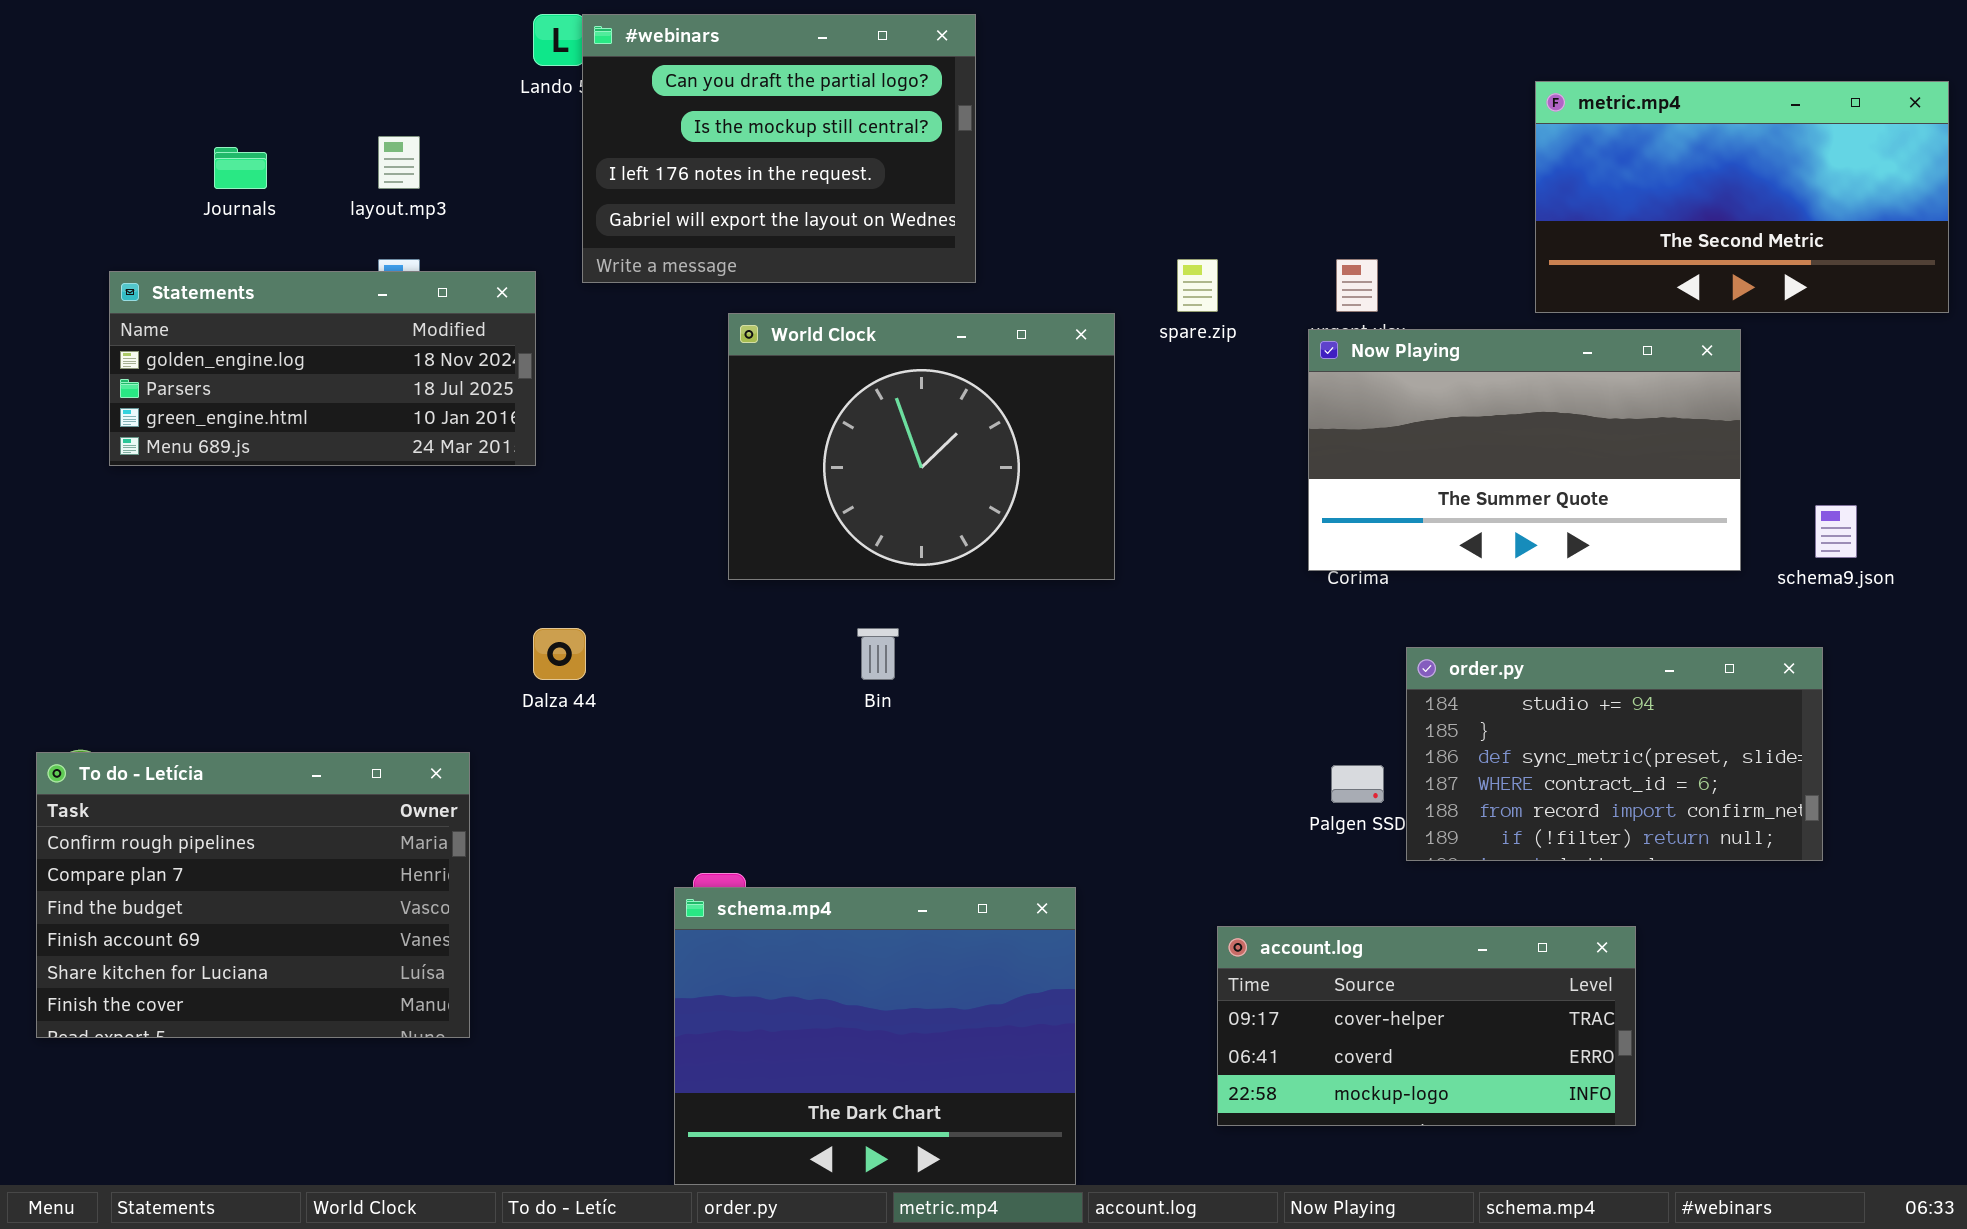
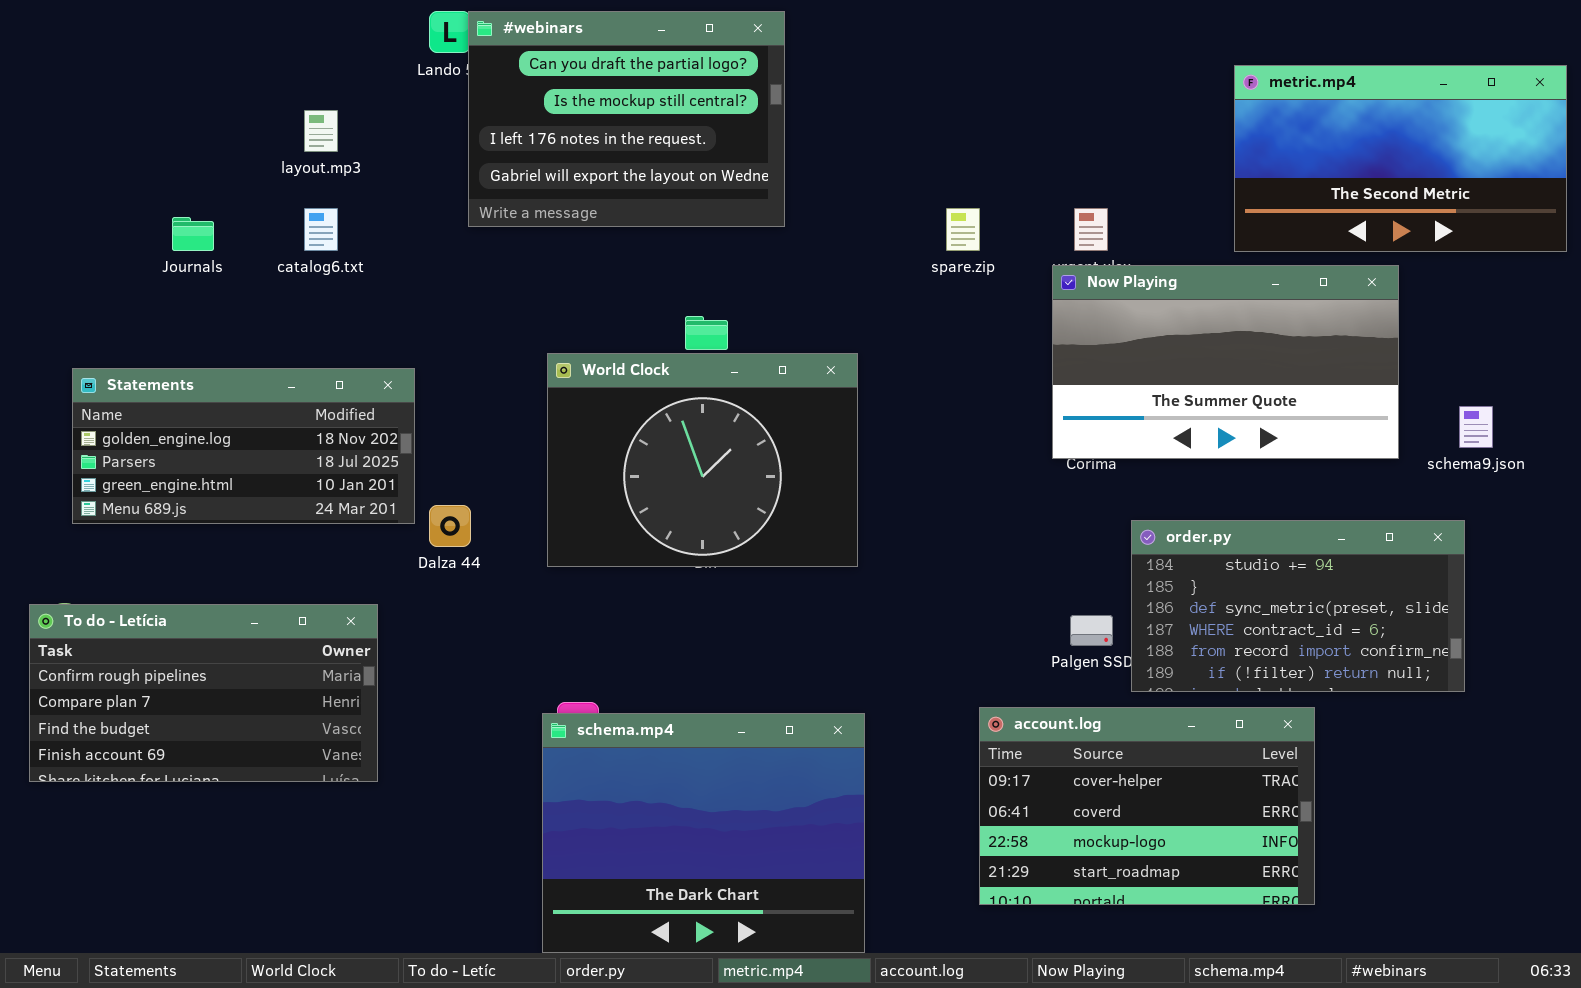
Journals: [214,147,267,189] -> [172,217,214,251], moved
Statements: [109,271,536,466] -> [72,368,415,524], moved
World Clock: [728,313,1115,580] -> [547,353,858,567], moved
To do - Letícia: [36,752,470,1038] -> [29,604,378,782], resized
account.log: [1217,926,1636,1126] -> [979,707,1315,905], resized

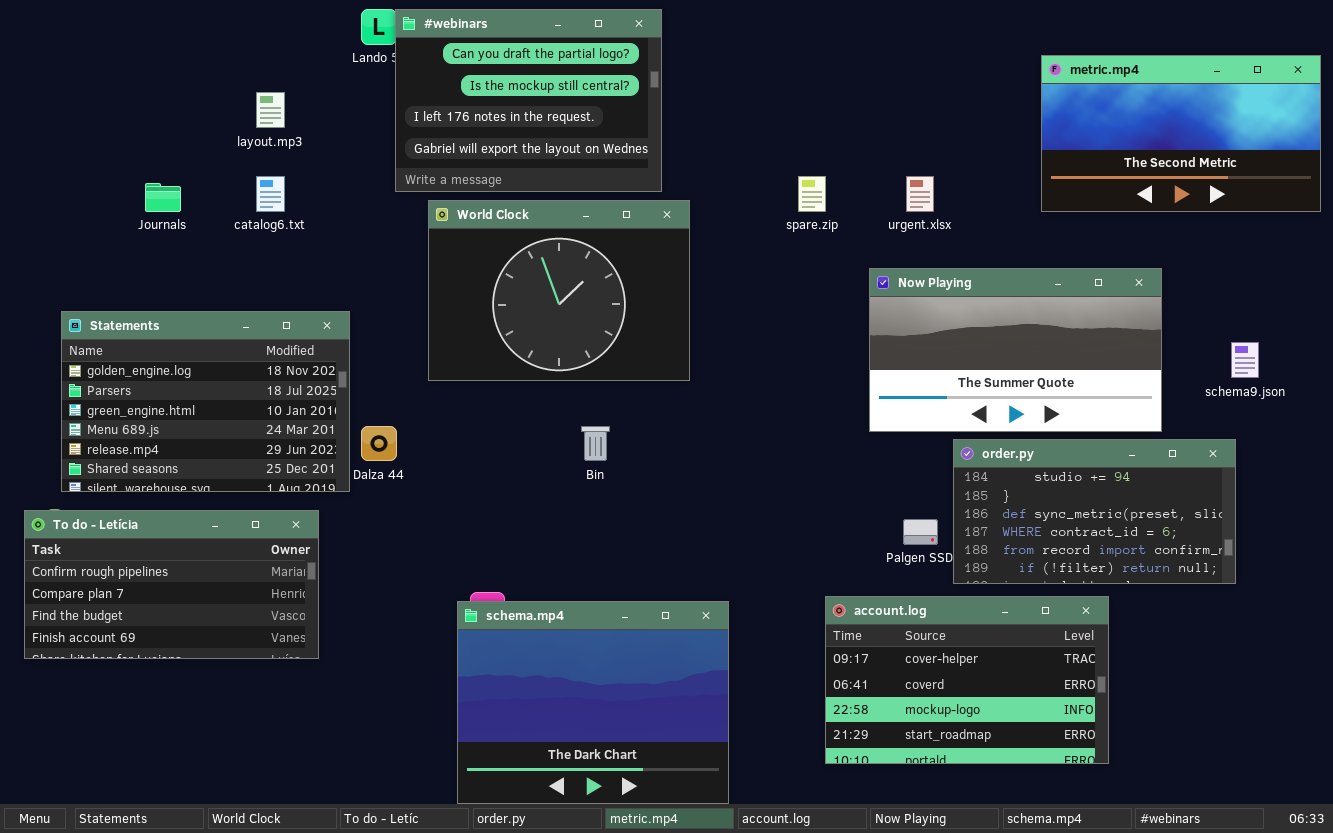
Now Playing: [1052,265,1399,459] -> [869,268,1162,432], moved
World Clock: [547,353,858,567] -> [428,200,690,381], moved
Statements: [72,368,415,524] -> [61,311,350,492], resized

